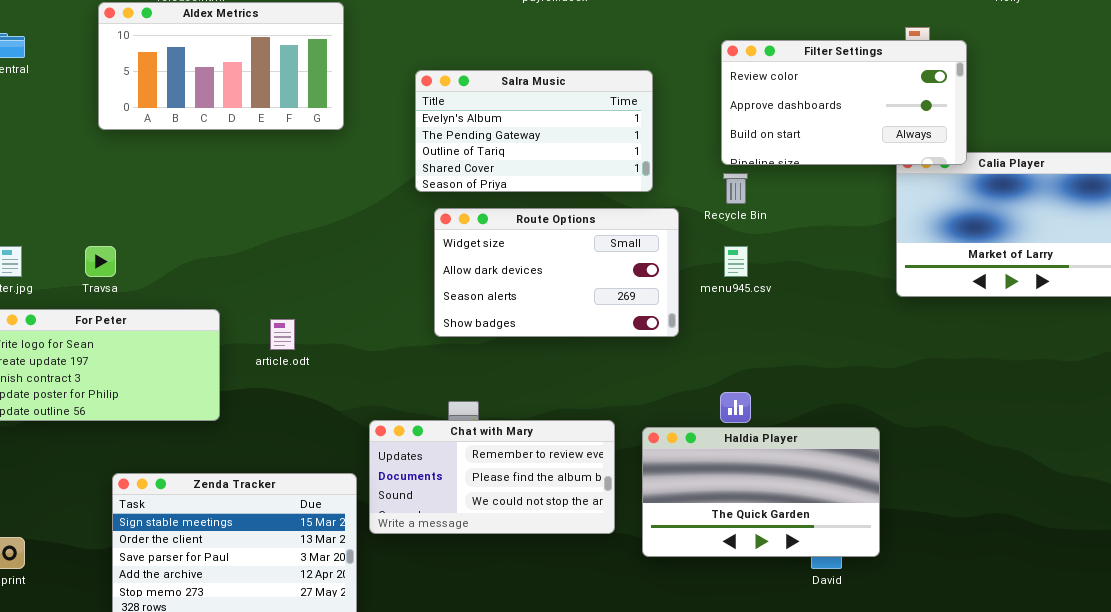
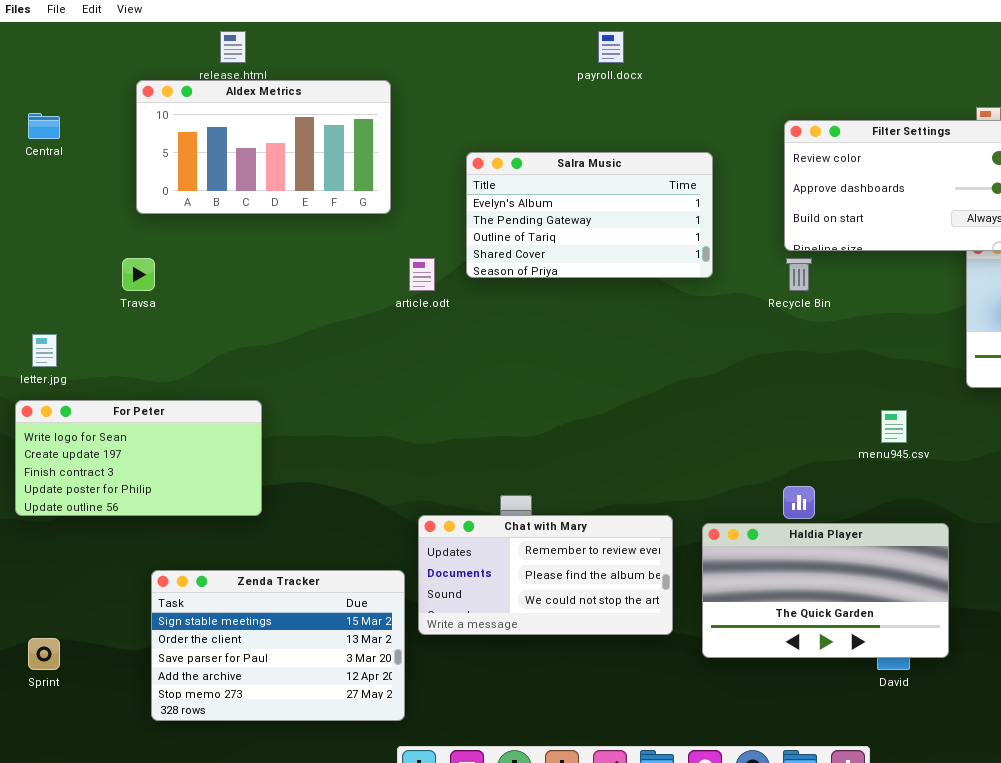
Route Options: [434,208,679,337] -> none, closed
Travsa: [85,246,116,277] -> [122,258,155,291], moved
menu945.csv: [724,246,748,277] -> [881,410,907,443], moved
article.odt: [270,319,295,350] -> [409,258,435,291], moved

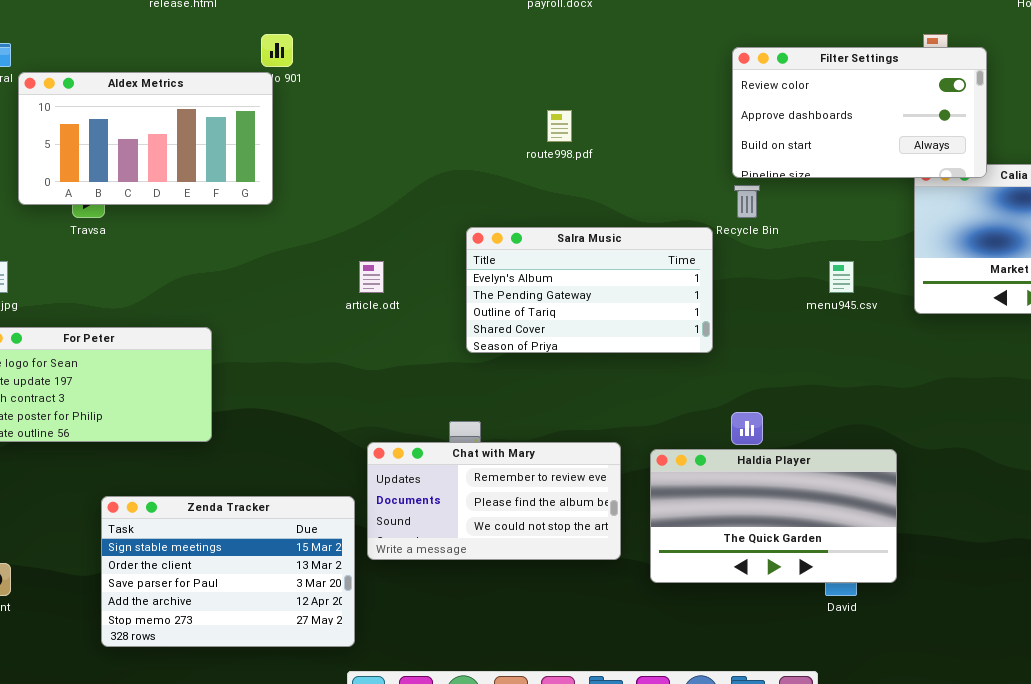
Aldex Metrics: [136,80,391,214] -> [18,72,273,205], moved
Salra Music: [466,152,713,278] -> [466,227,713,353], moved
article.odt: [409,258,435,291] -> [359,261,384,293], moved
menu945.csv: [881,410,907,443] -> [829,261,854,293], moved

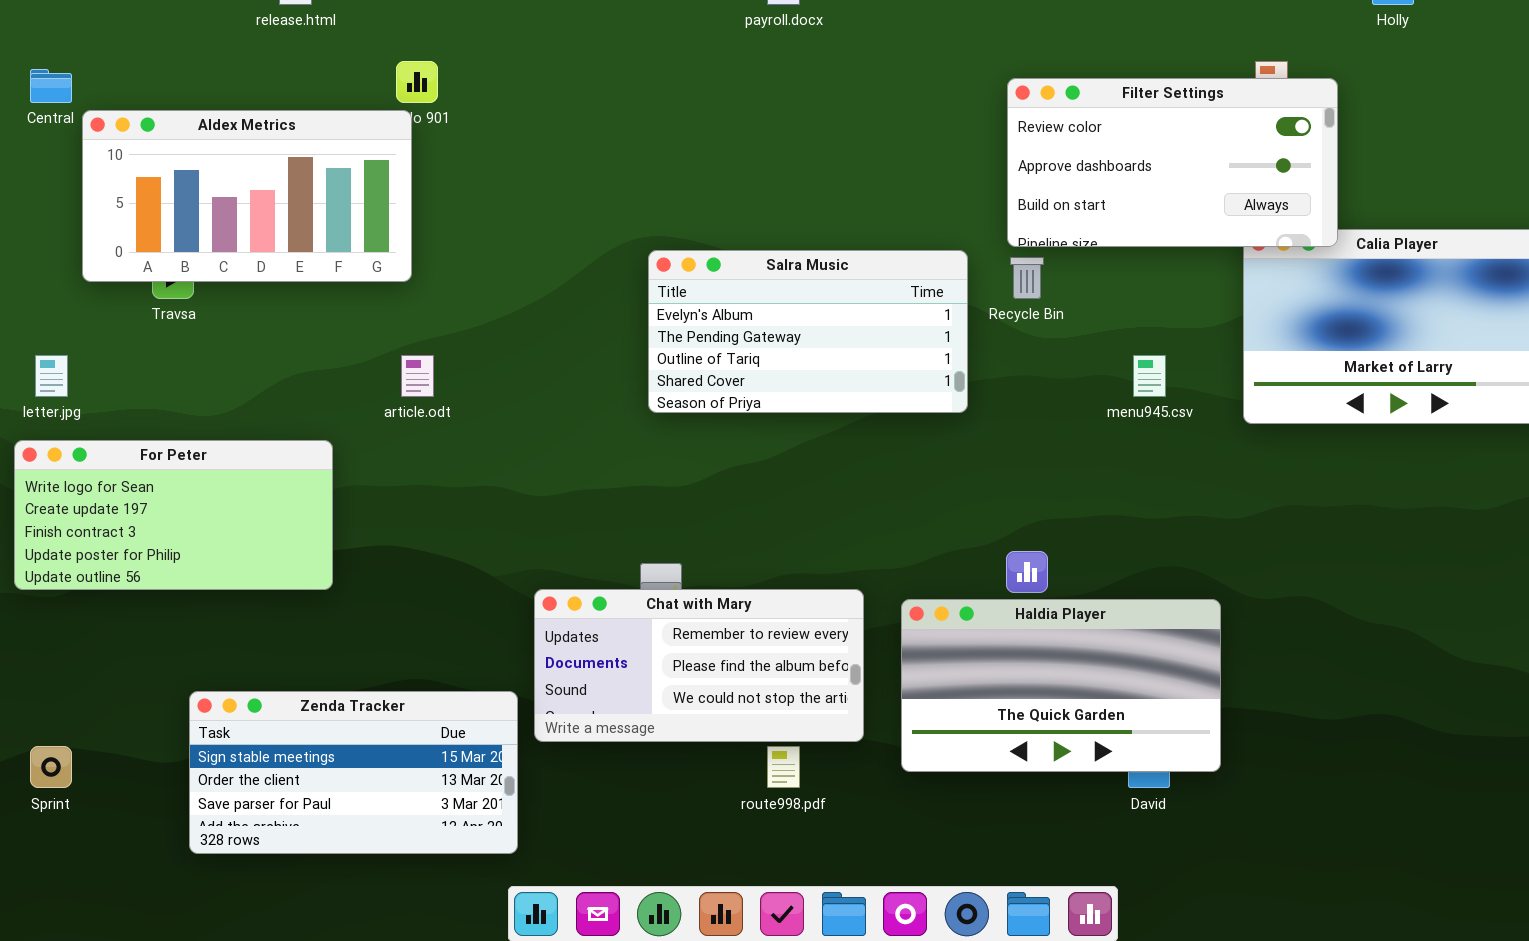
route998.pdf: [547,110,572,142] -> [767,746,800,788], moved
Salra Music: [466,227,713,353] -> [648,250,968,413], moved
article.odt: [359,261,384,293] -> [401,355,434,397], moved
Zenda Tracker: [101,496,355,647] -> [189,691,518,854], resized

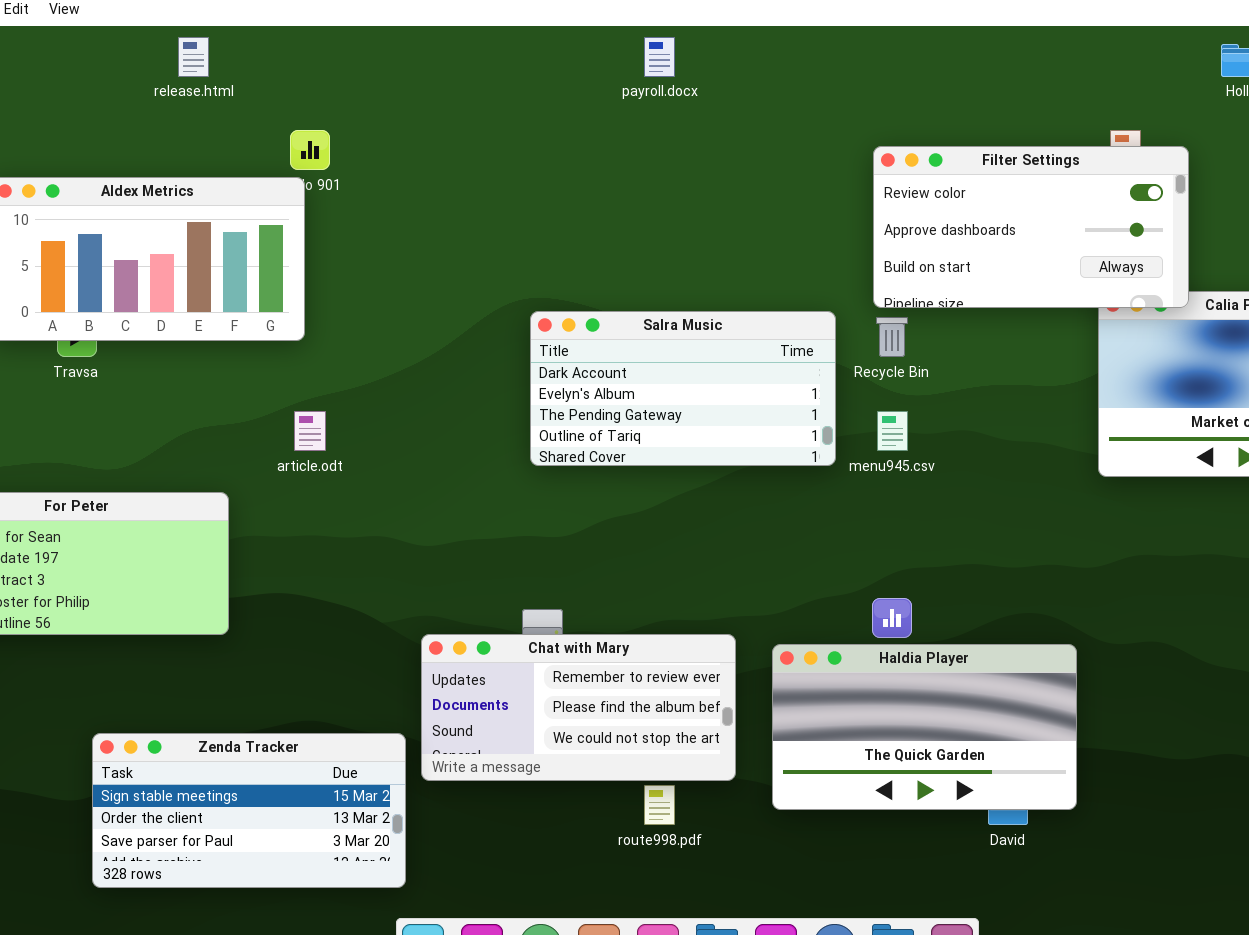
Salra Music: [648,250,968,413] -> [530,311,836,466], scrolled up 1 row
menu945.csv: [1133,355,1166,397] -> [877,411,908,451], moved

